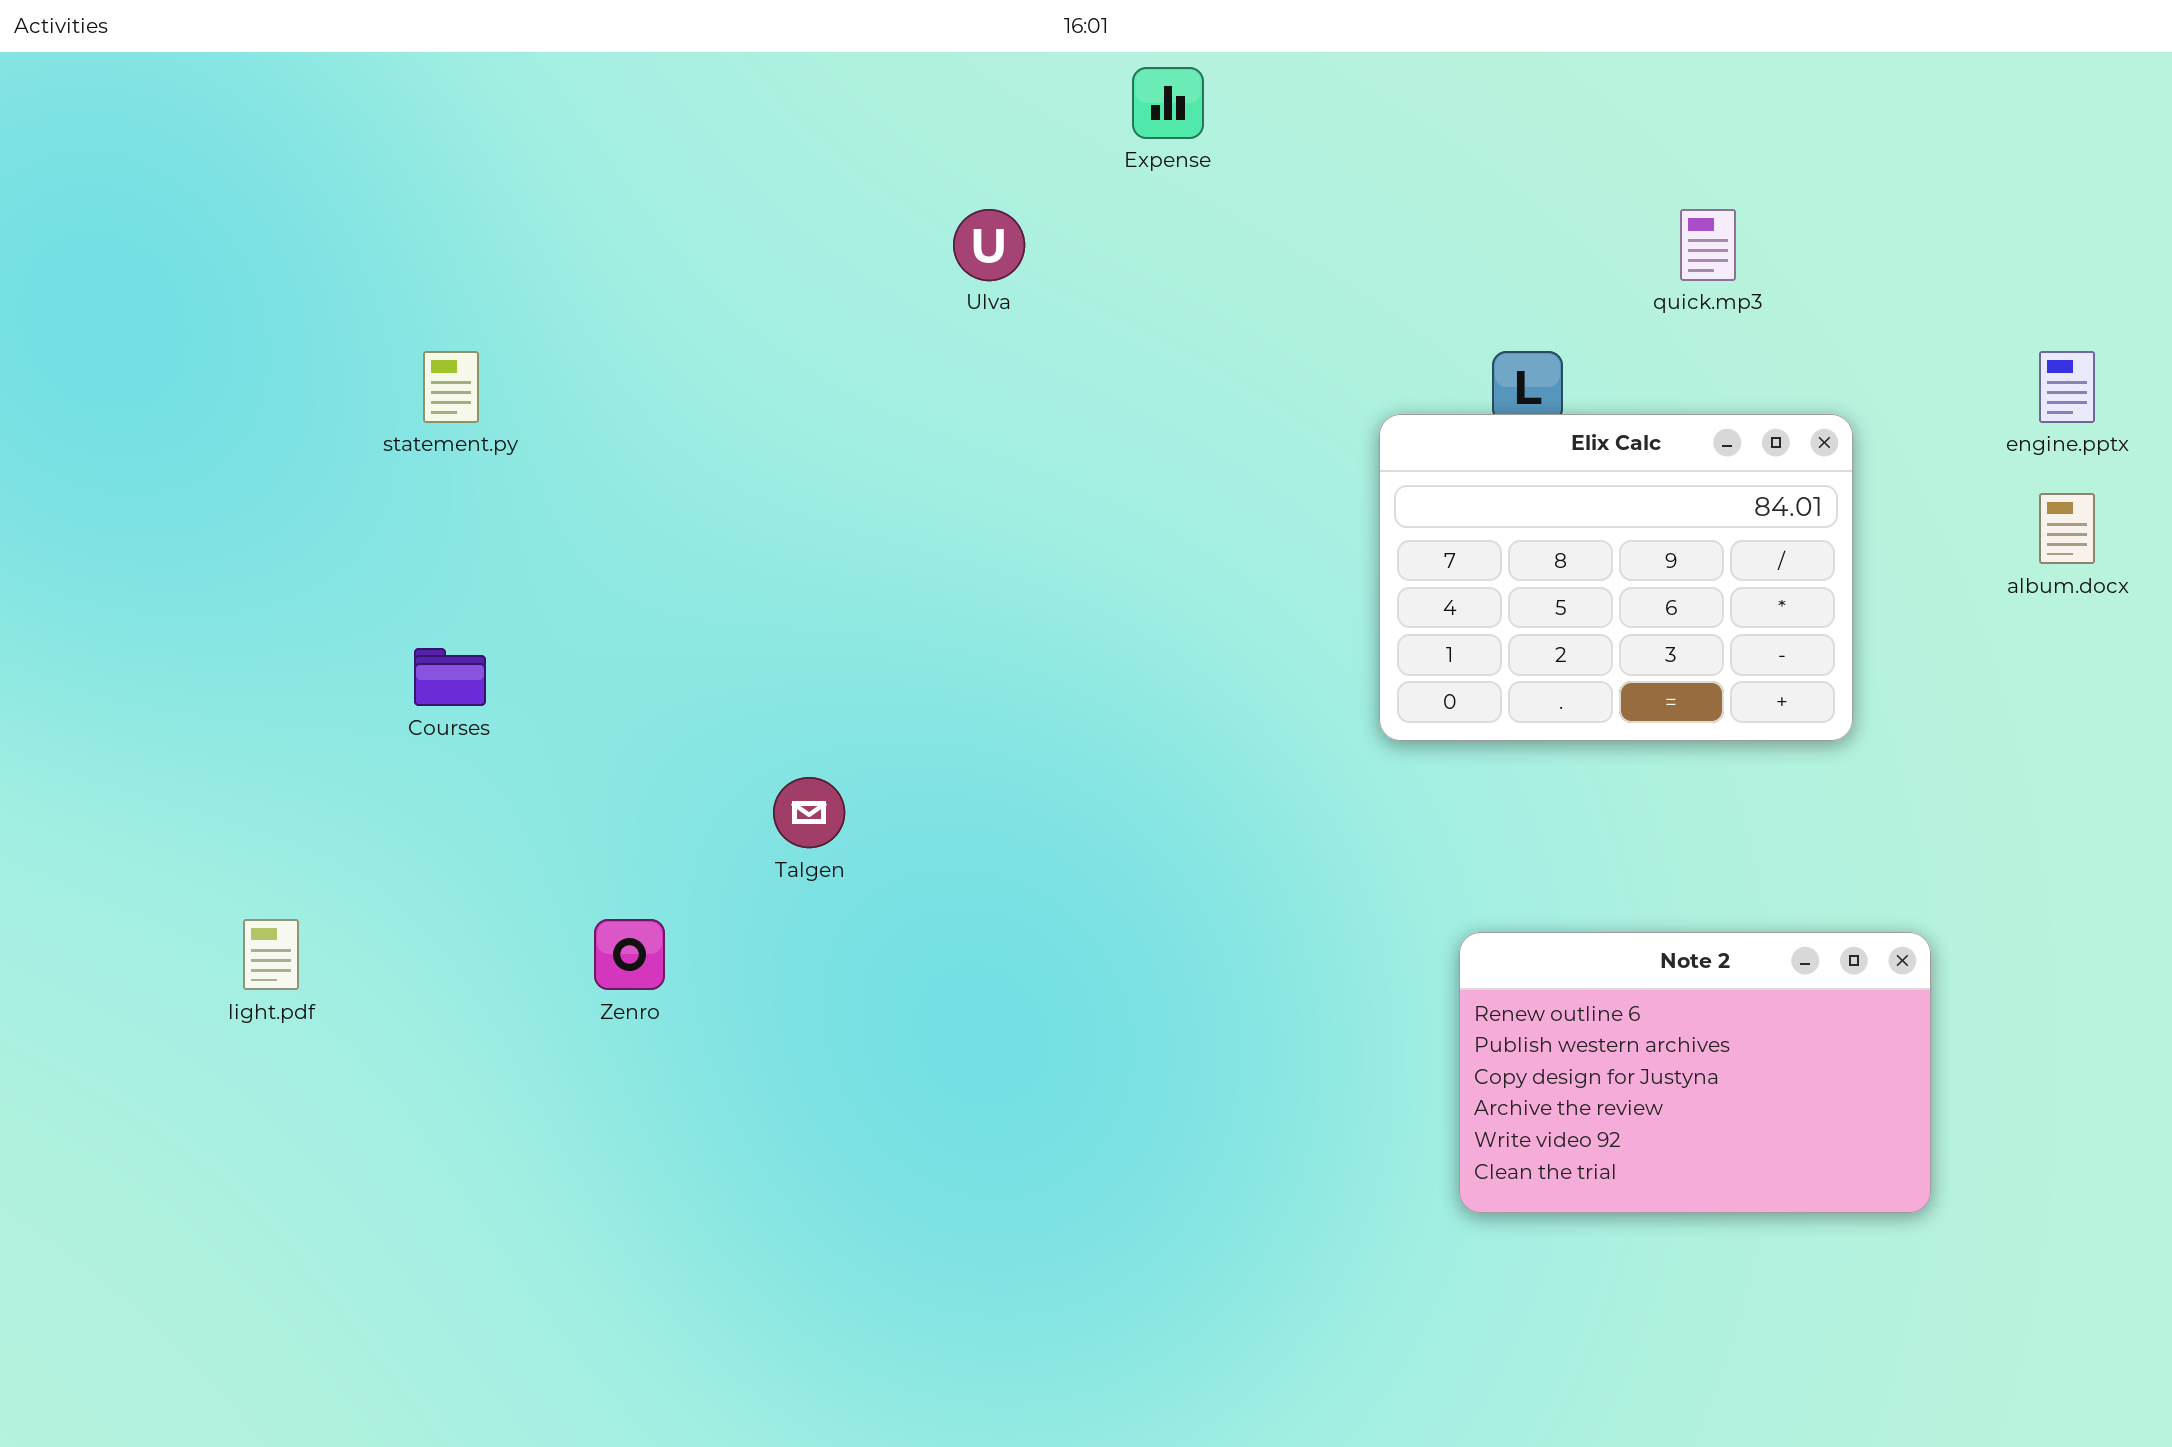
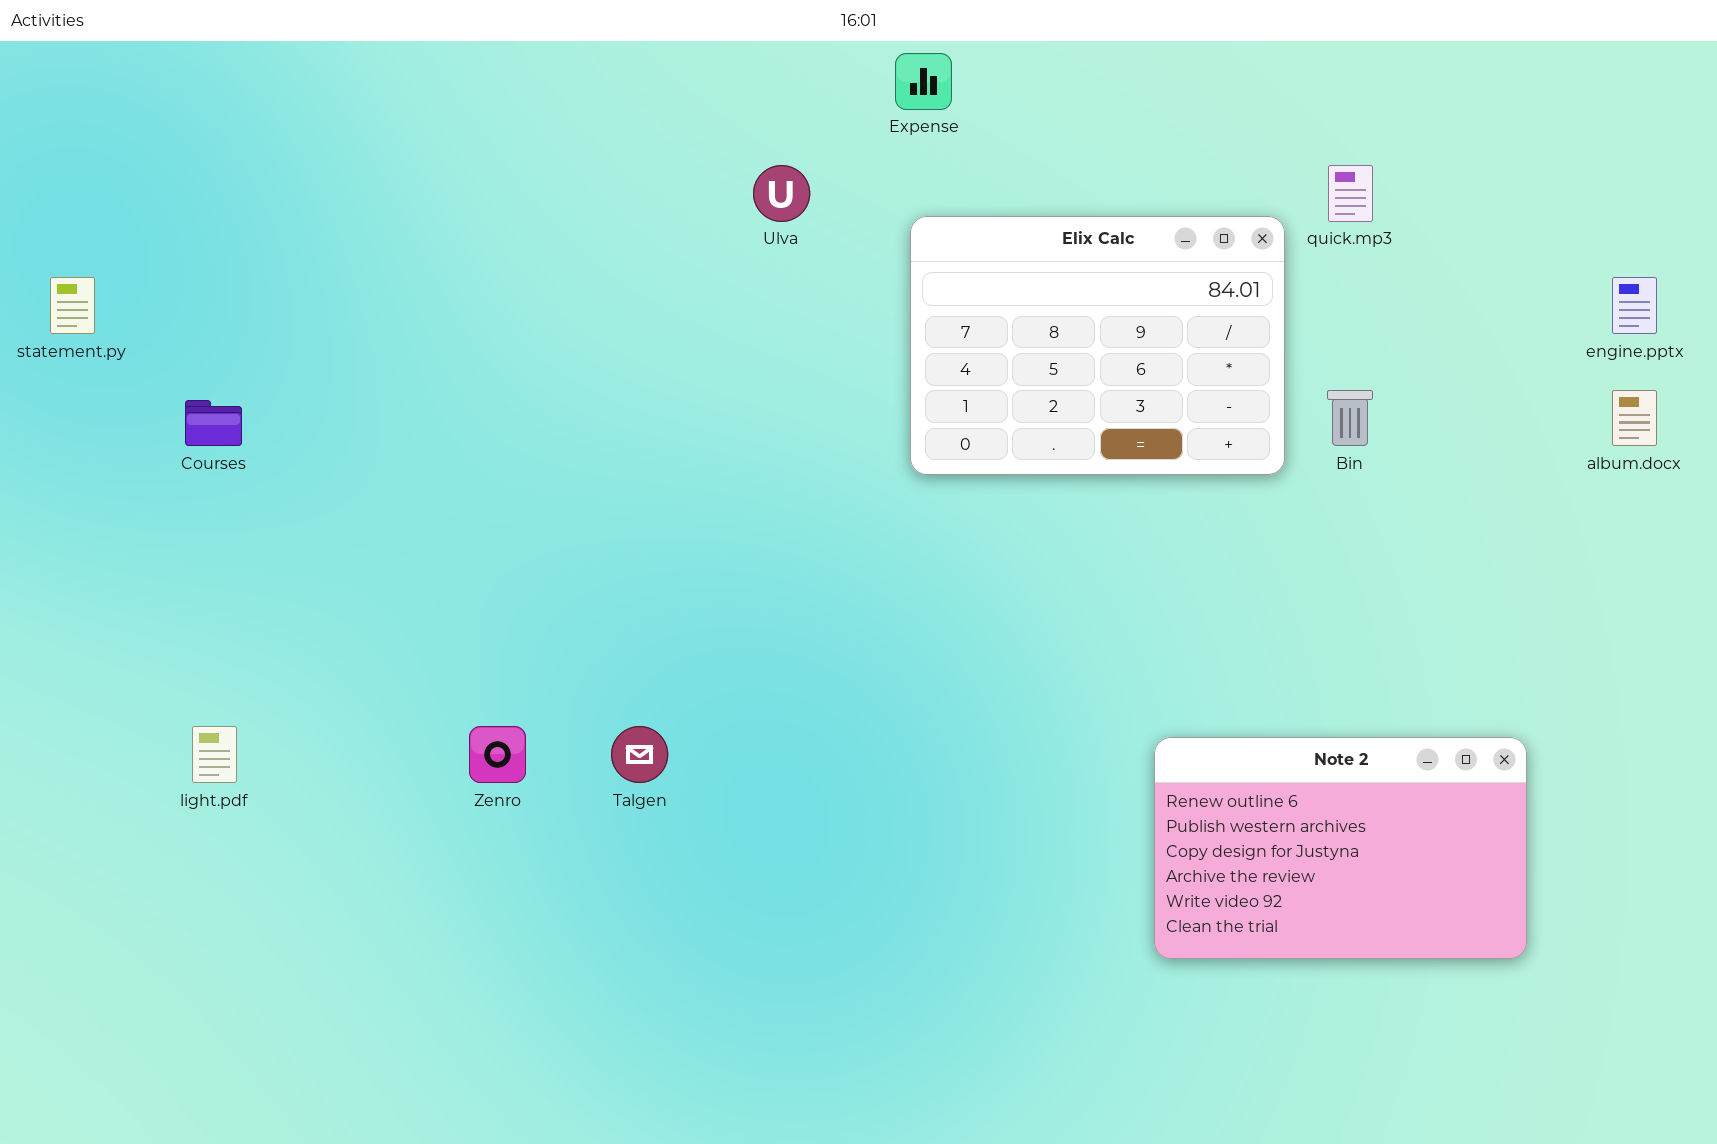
statement.py: [423,351,479,423] -> [50,277,95,334], moved
Elix Calc: [1379,414,1853,741] -> [910,216,1285,475], moved
Courses: [414,648,486,706] -> [185,400,242,446], moved
Talgen: [773,777,845,848] -> [611,726,668,783], moved

